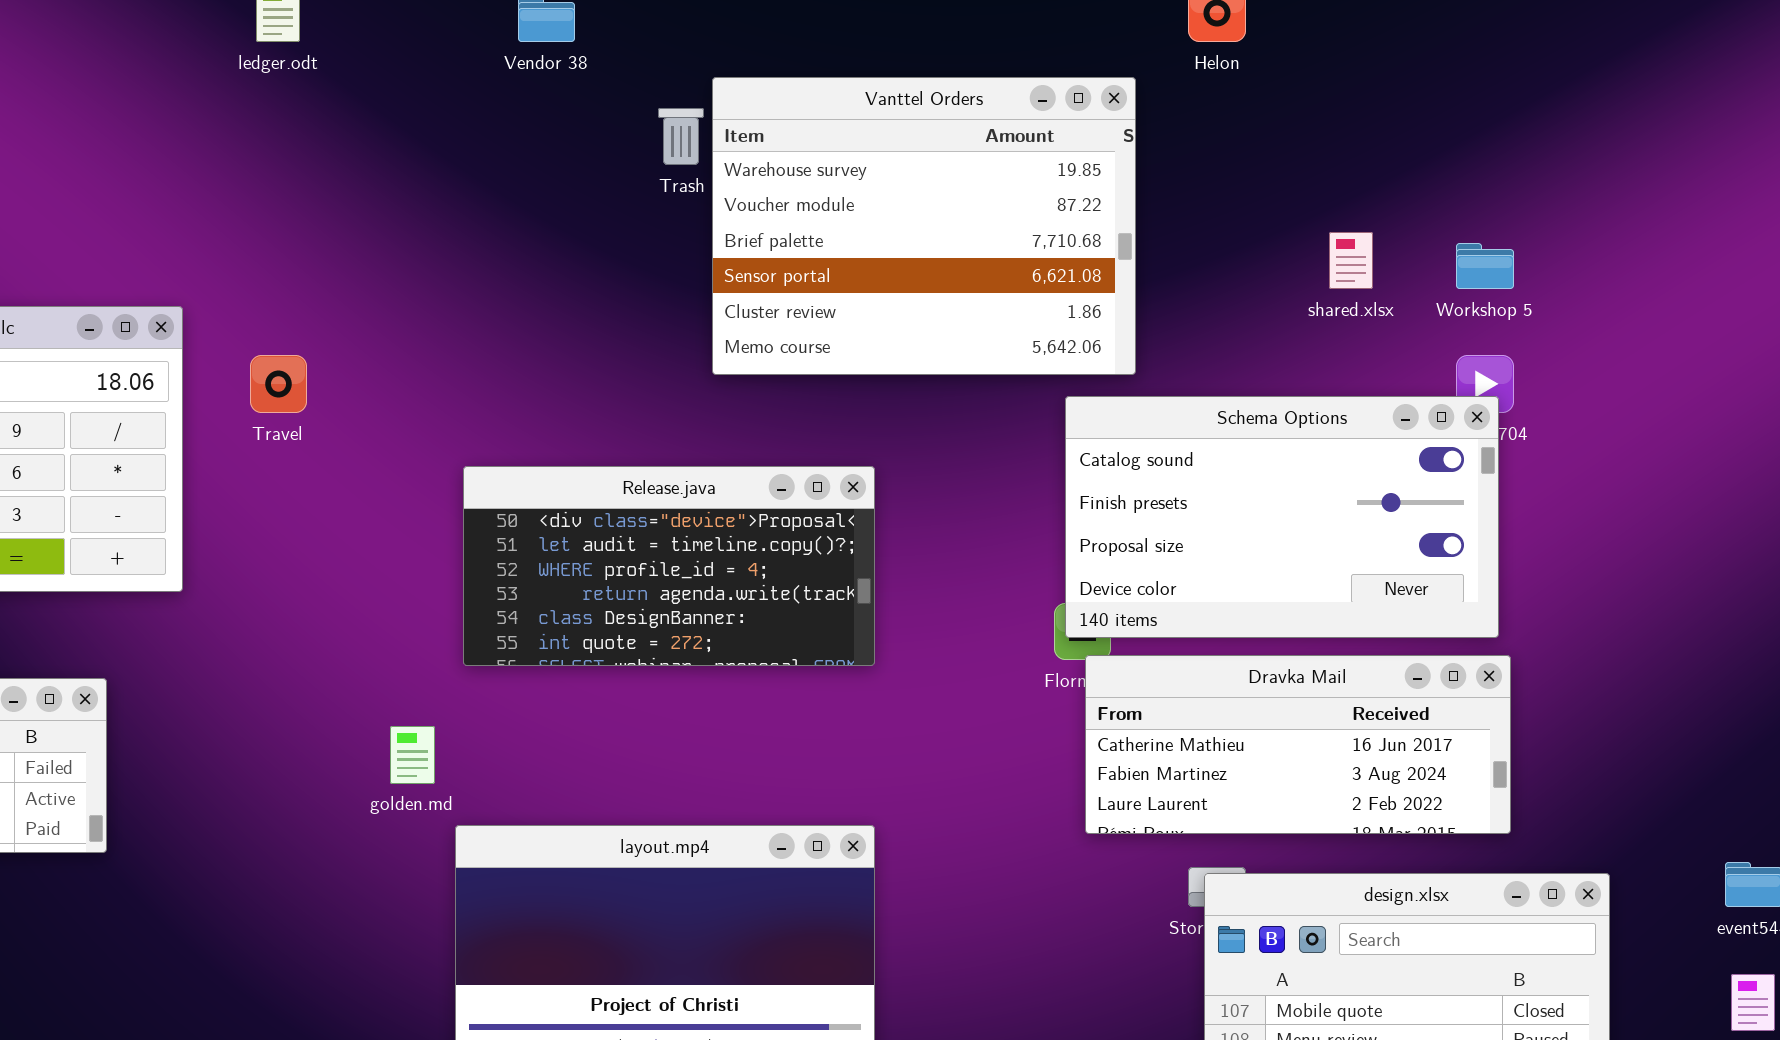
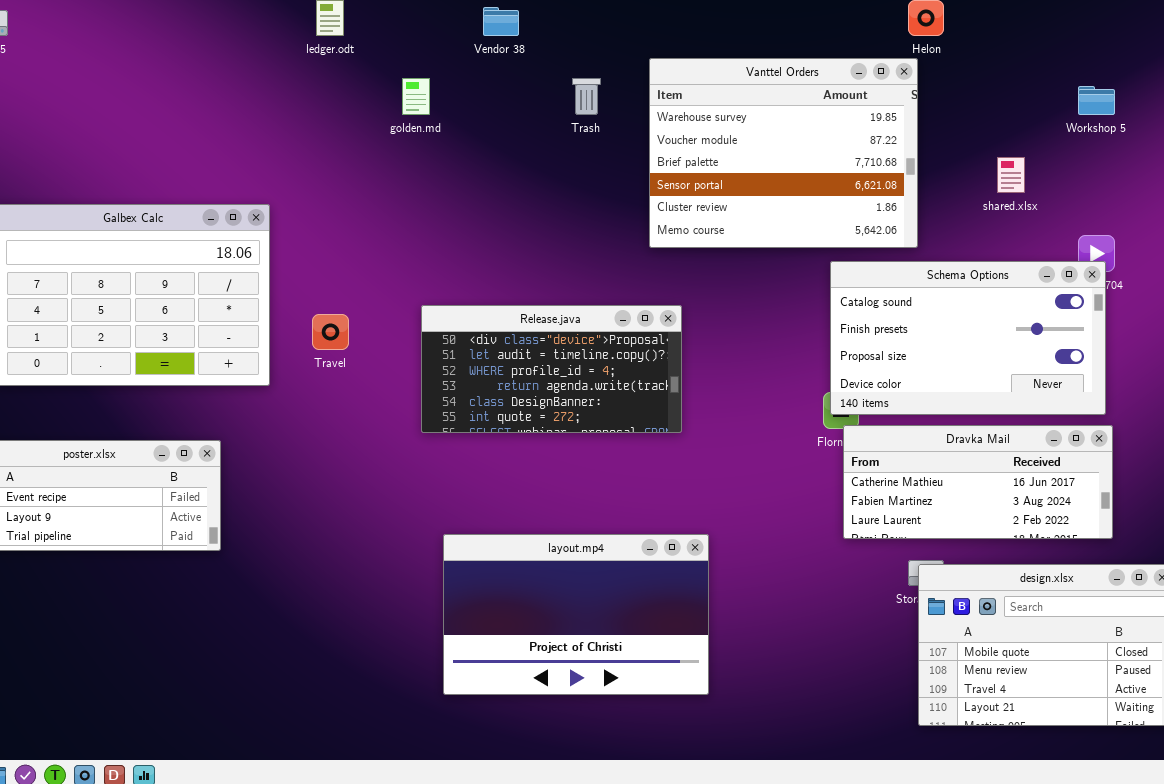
Vanttel Orders: [712,77,1136,375] -> [649,58,918,248], moved
Workshop 5: [1456,243,1514,289] -> [1078,86,1115,115], moved
Travel: [250,355,307,413] -> [312,314,349,350], moved
Release.java: [463,466,875,666] -> [421,305,682,433], moved
golden.md: [390,726,435,784] -> [402,78,430,115], moved

